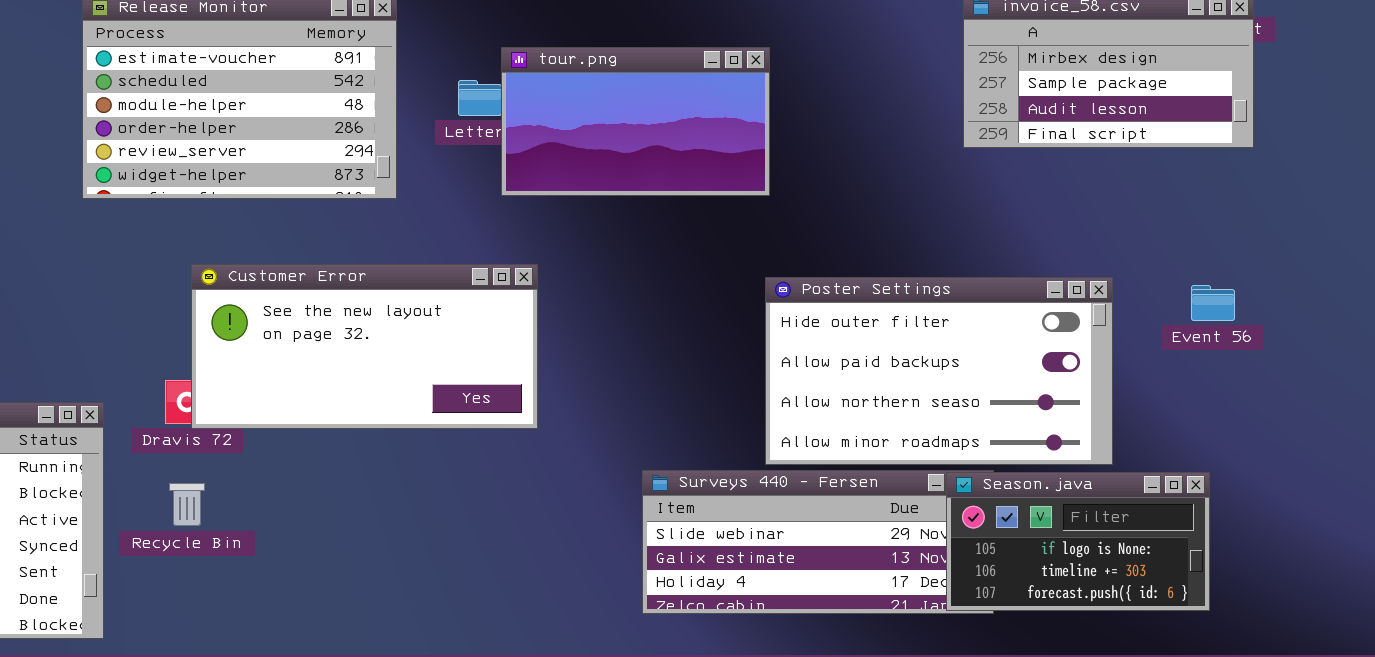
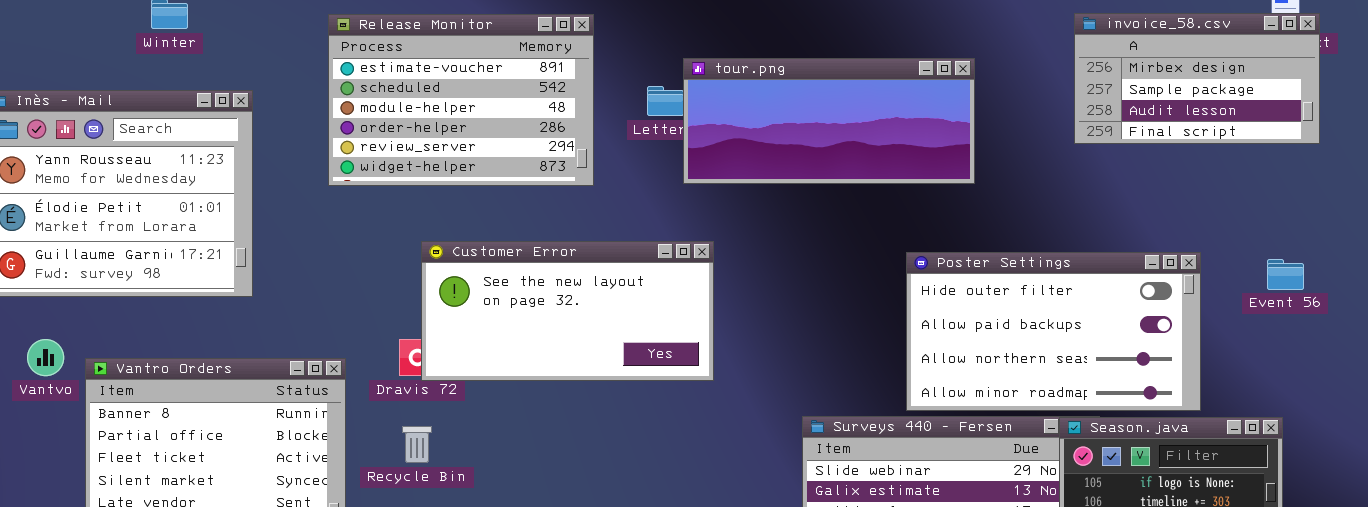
tour.png: [501,47,770,196] -> [683,58,975,184], resized

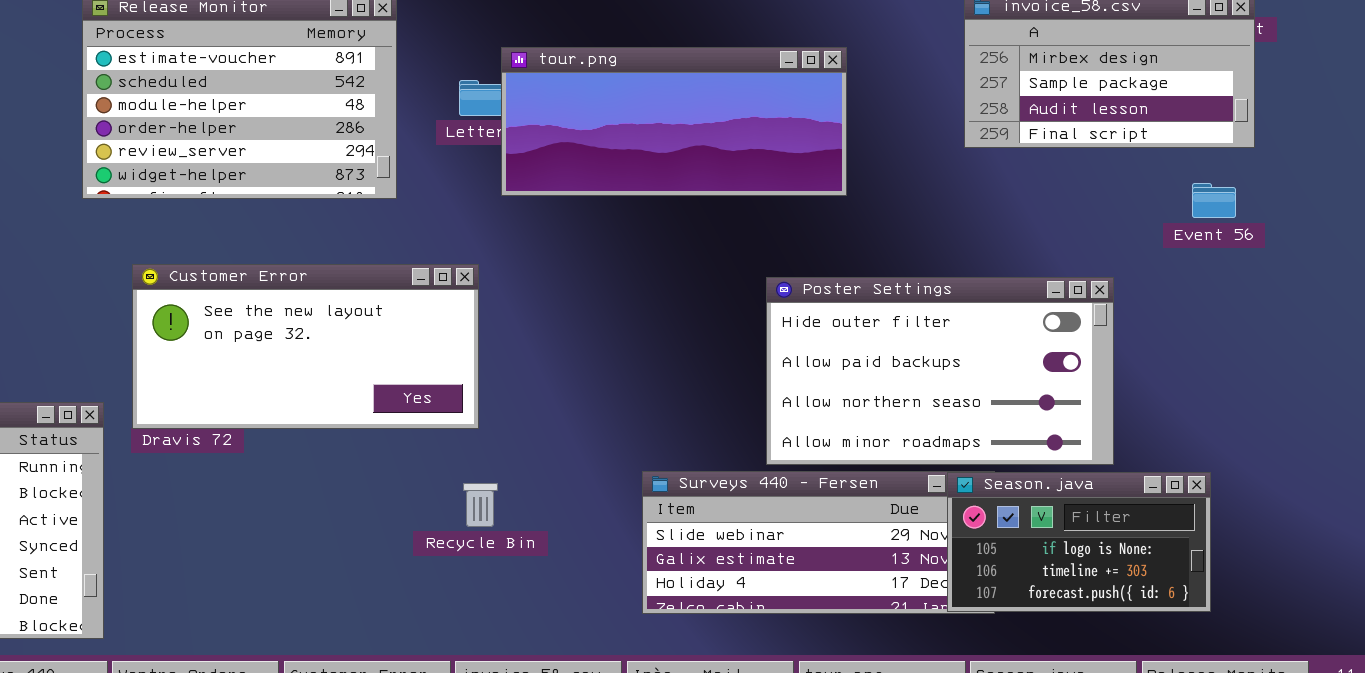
Customer Error: [421,241,714,381] -> [132,264,479,429], moved
Event 56: [1267,259,1304,290] -> [1192,183,1236,218], moved
Recycle Bin: [402,426,432,463] -> [463,483,498,527], moved

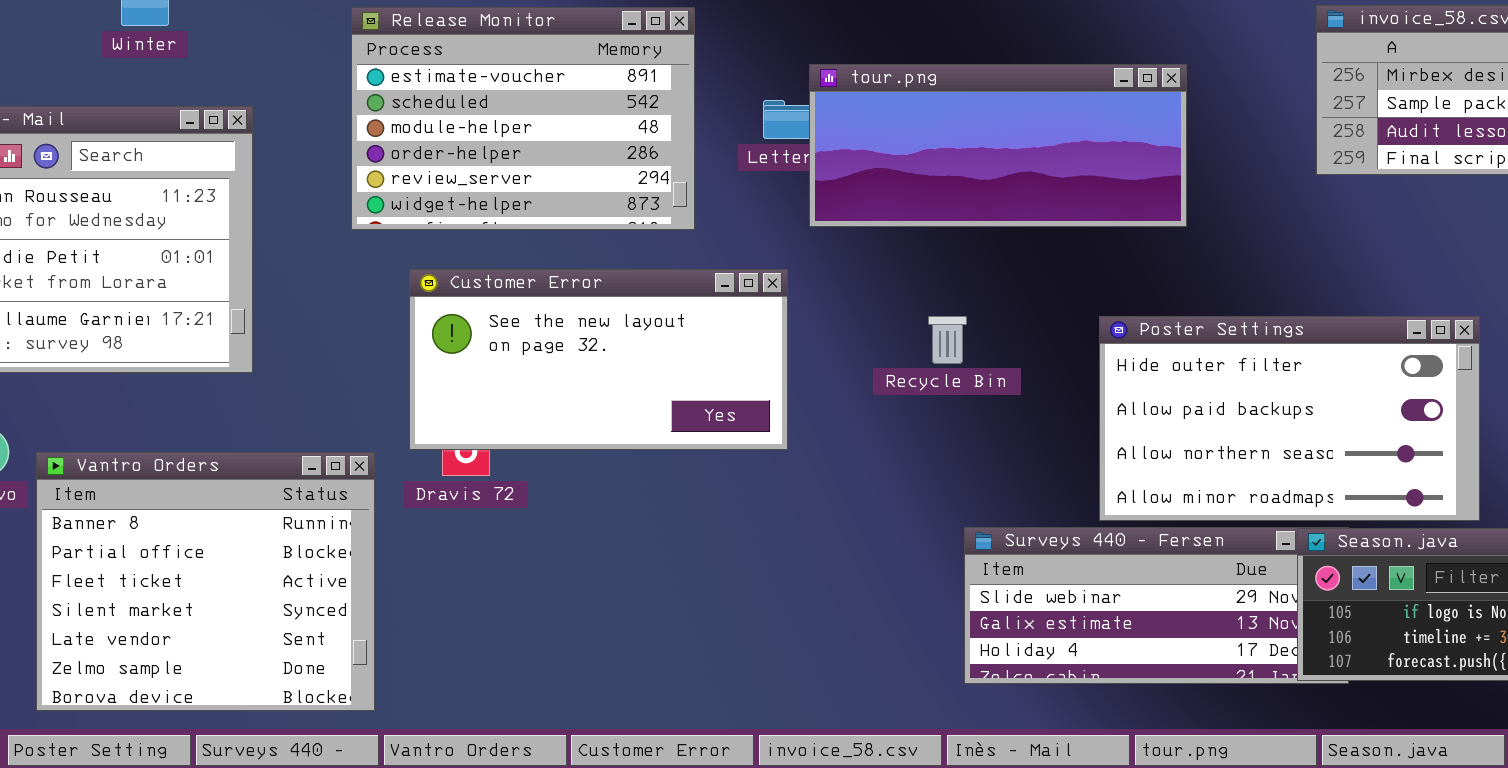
Customer Error: [132,264,479,429] -> [409,269,788,450], moved
Recycle Bin: [463,483,498,527] -> [928,316,967,364], moved

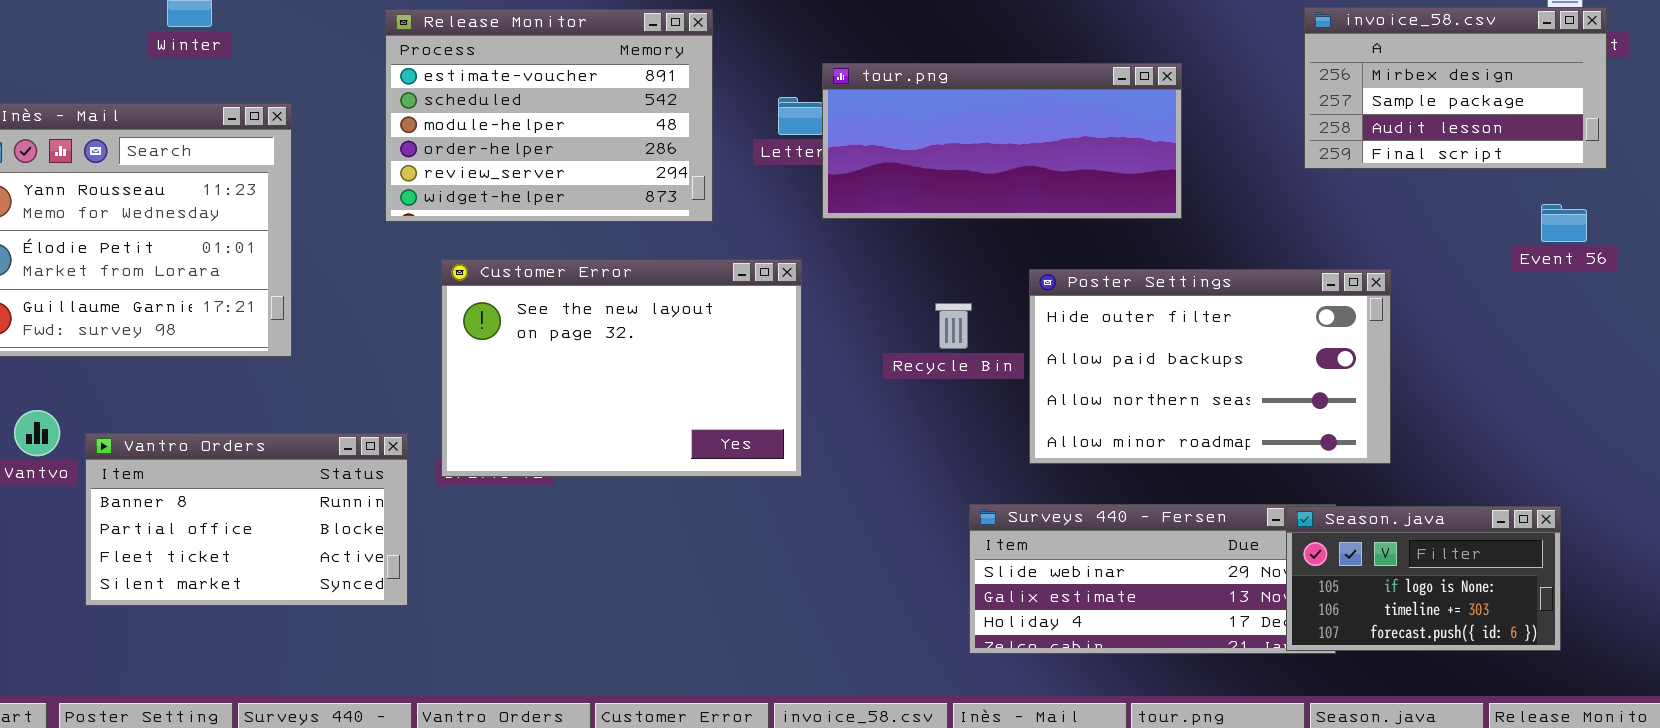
Customer Error: [409,269,788,450] -> [441,259,802,477], resized
Poster Settings: [1099,316,1480,521] -> [1029,269,1391,464], moved
Vantro Orders: [36,452,375,711] -> [85,433,408,606], resized

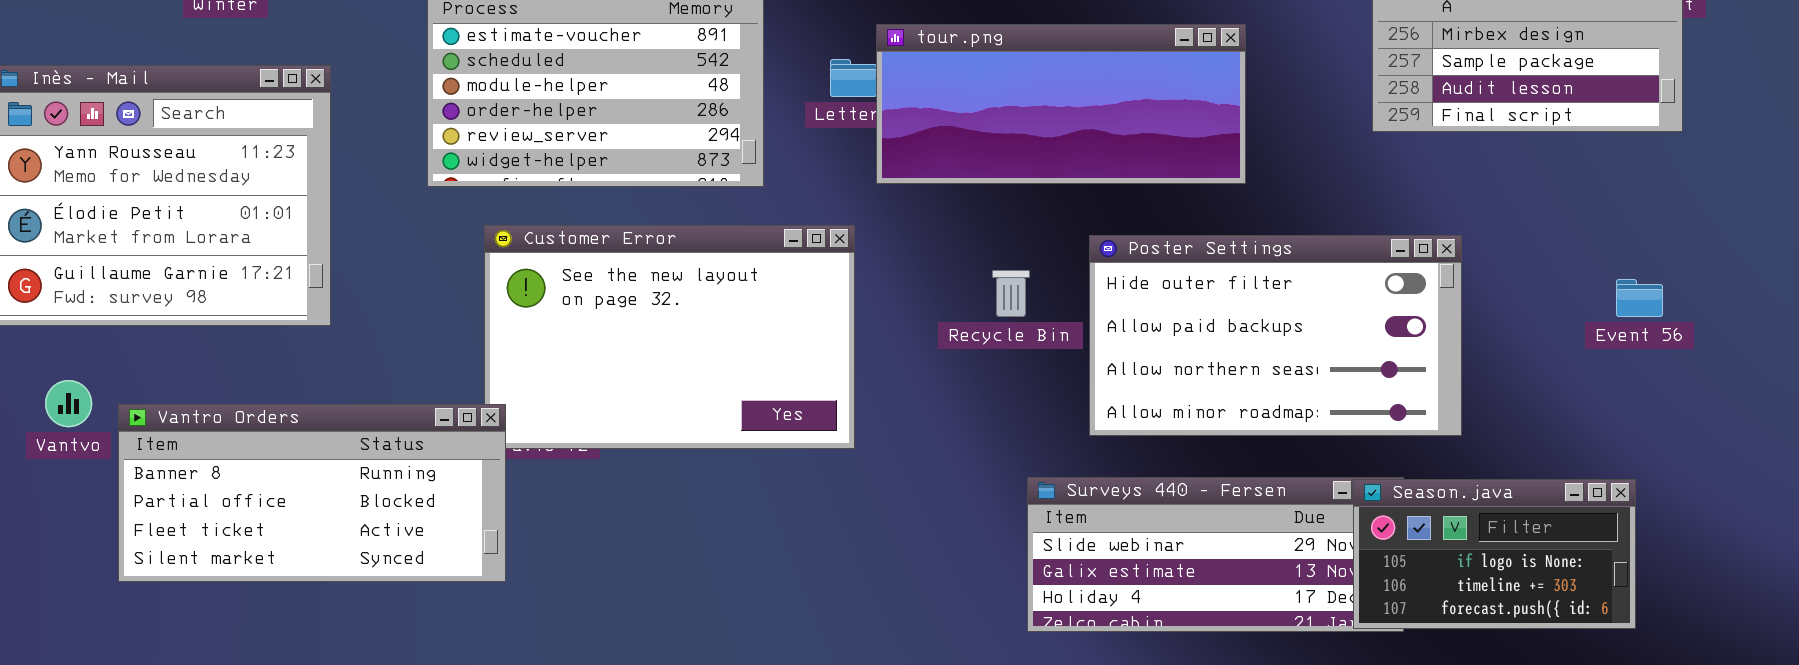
Event 56: [1541,204,1587,242] -> [1616,279,1663,317], moved
Vantro Orders: [85,433,408,606] -> [118,404,506,582], resized

